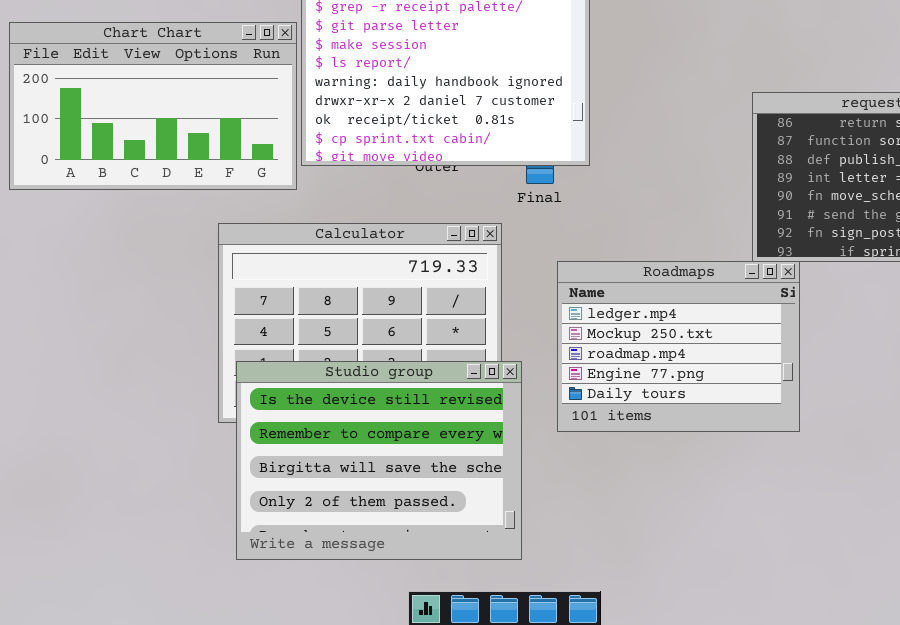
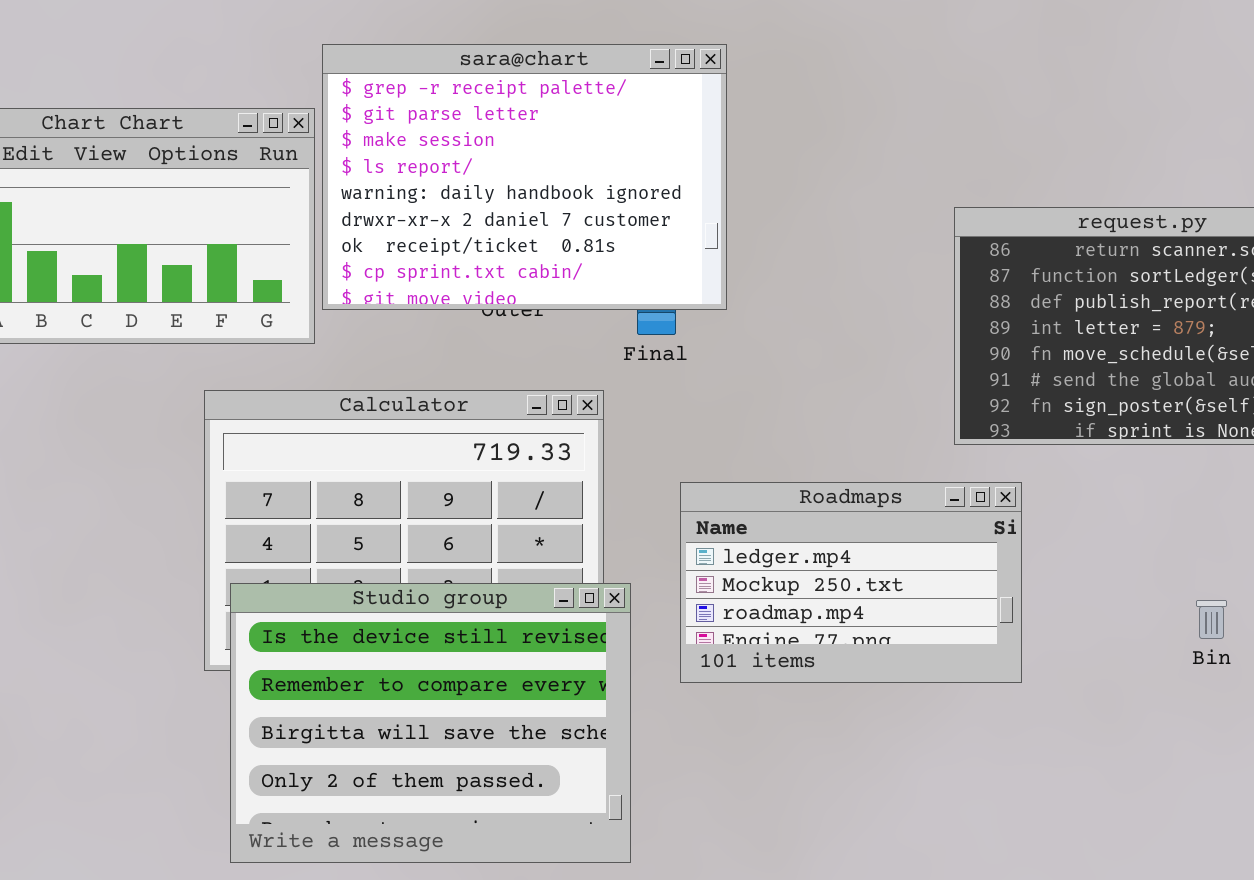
Roadmaps: [557,261,800,432] -> [680,482,1022,683], resized

